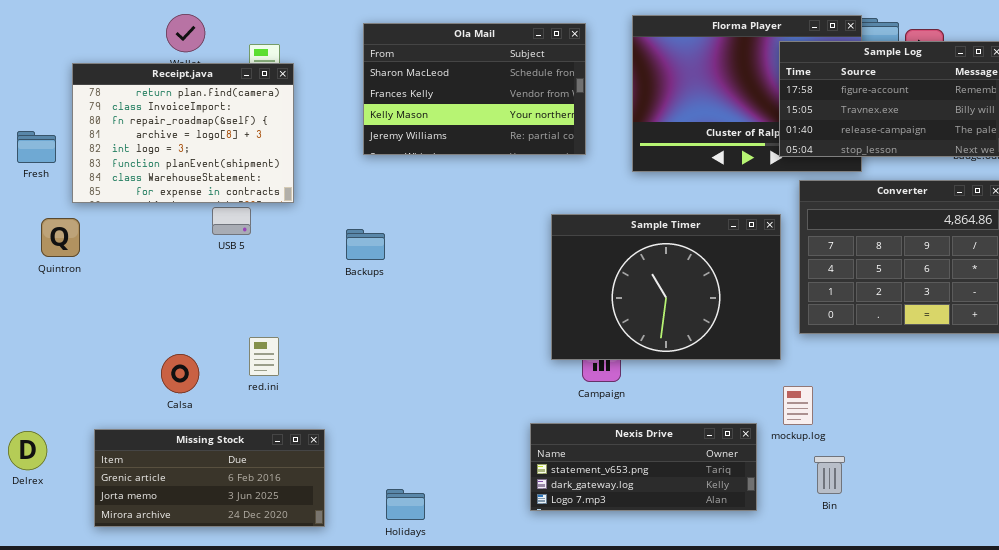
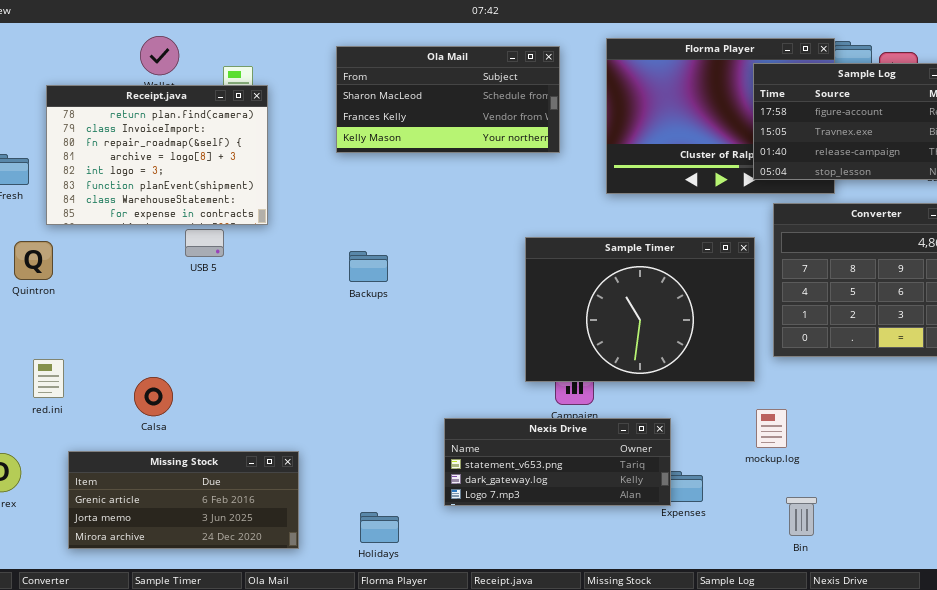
Ola Mail: [363,23,586,155] -> [336,46,560,153], resized
Backups: [346,229,385,260] -> [349,251,388,282], moved
red.ini: [249,337,279,376] -> [33,359,64,398], moved
Nexis Drive: [530,423,757,511] -> [444,418,671,506], moved
Bin: [814,456,845,494] -> [786,497,817,536], moved

